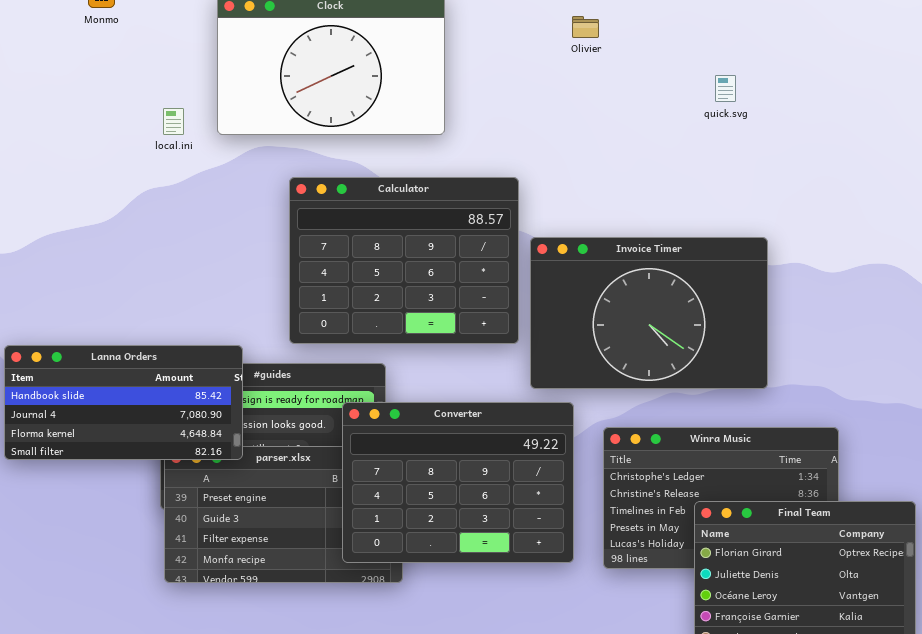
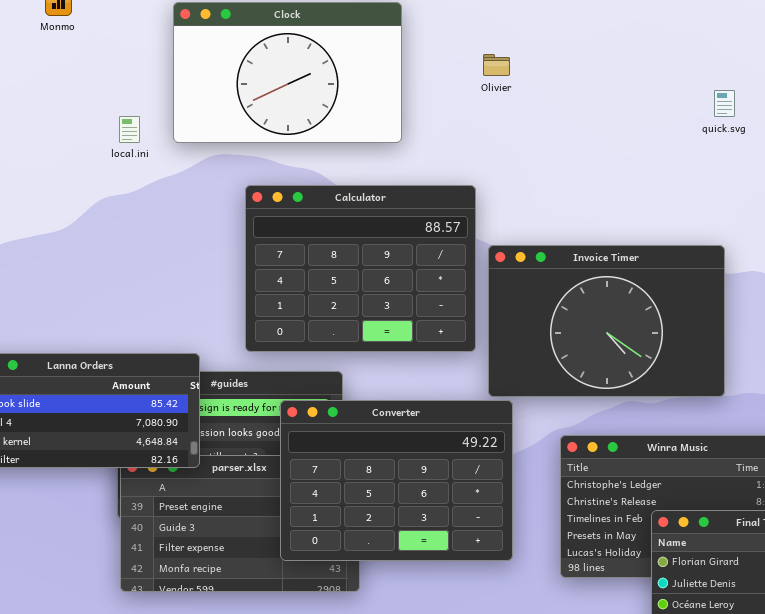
Olivier: [572,16,599,38] -> [483,54,510,76], moved
quick.svg: [715,75,736,102] -> [714,90,735,117], moved
Converter: [342,402,574,563] -> [280,400,513,561], moved

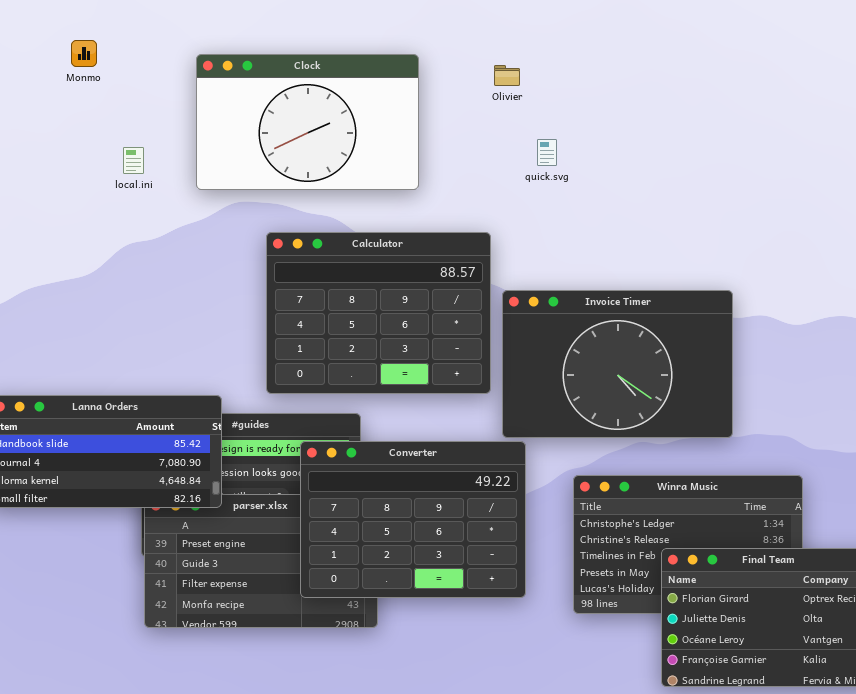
Olivier: [483,54,510,76] -> [494,65,520,86], moved
quick.svg: [714,90,735,117] -> [537,139,557,166], moved
local.ini: [119,116,140,143] -> [123,147,144,174], moved

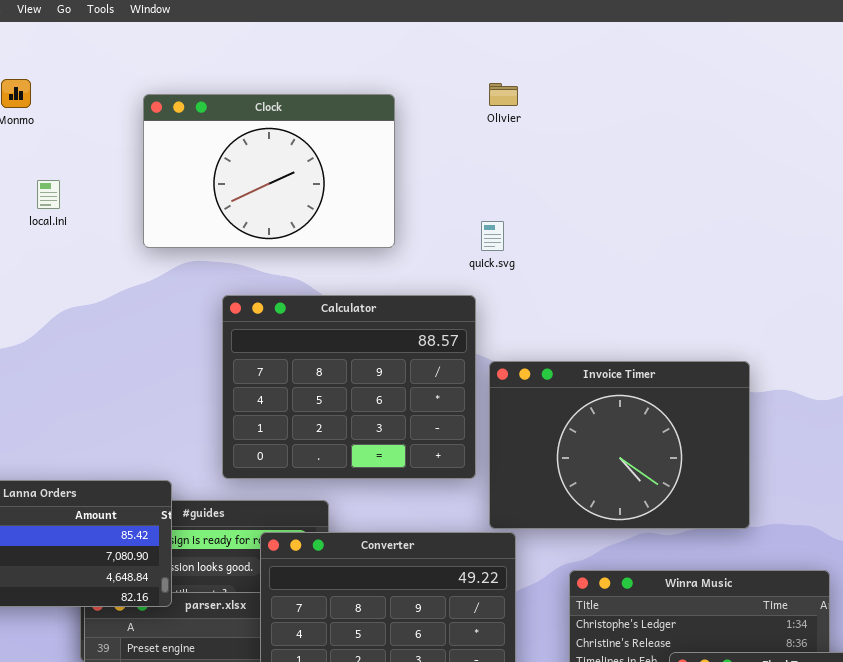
Olivier: [494,65,520,86] -> [489,83,518,106], moved
quick.svg: [537,139,557,166] -> [481,221,504,251], moved
local.ini: [123,147,144,174] -> [37,180,60,209], moved

